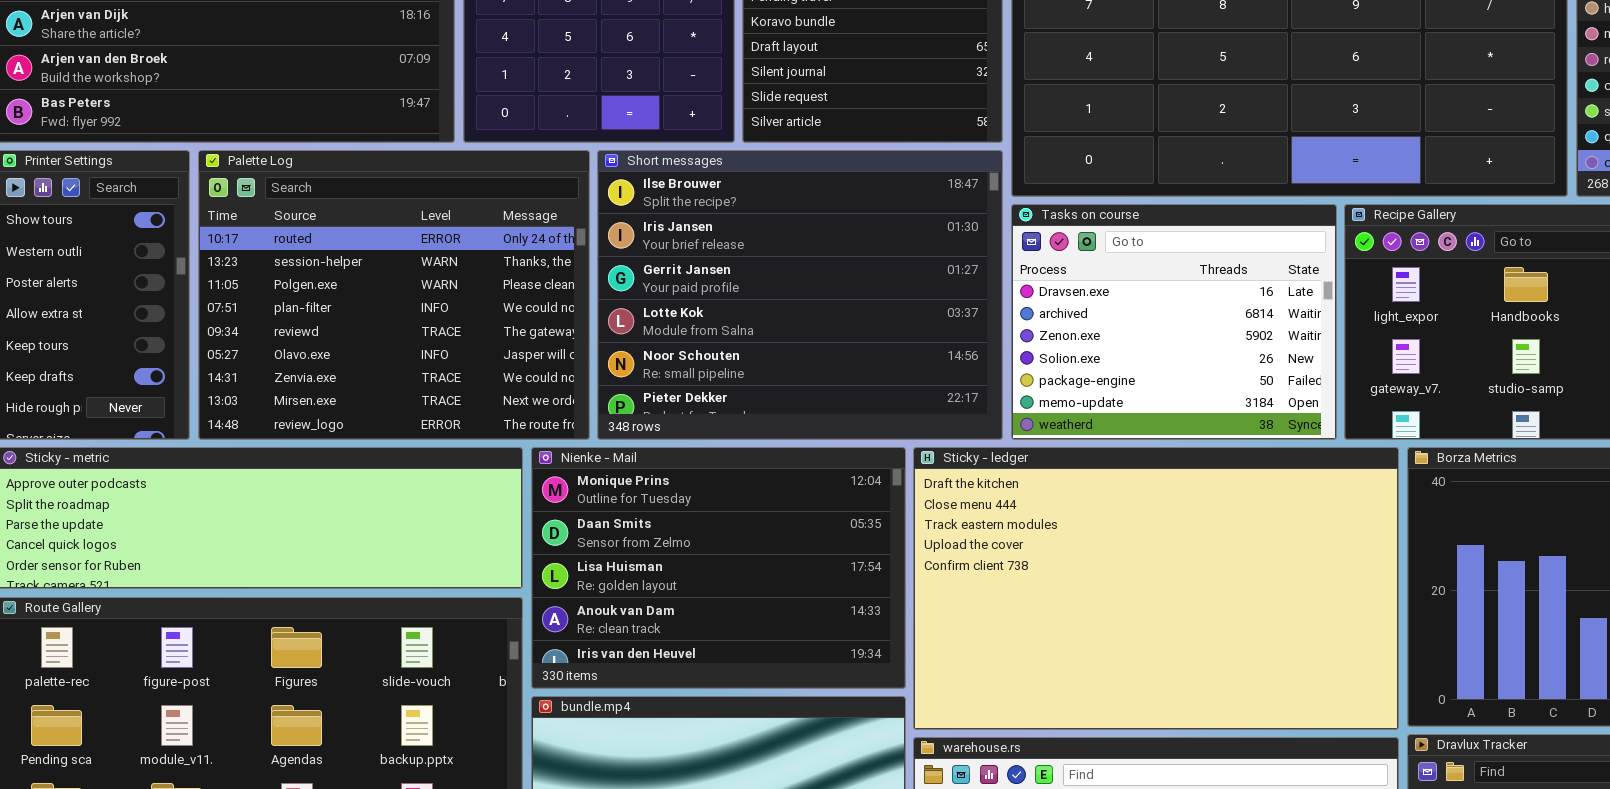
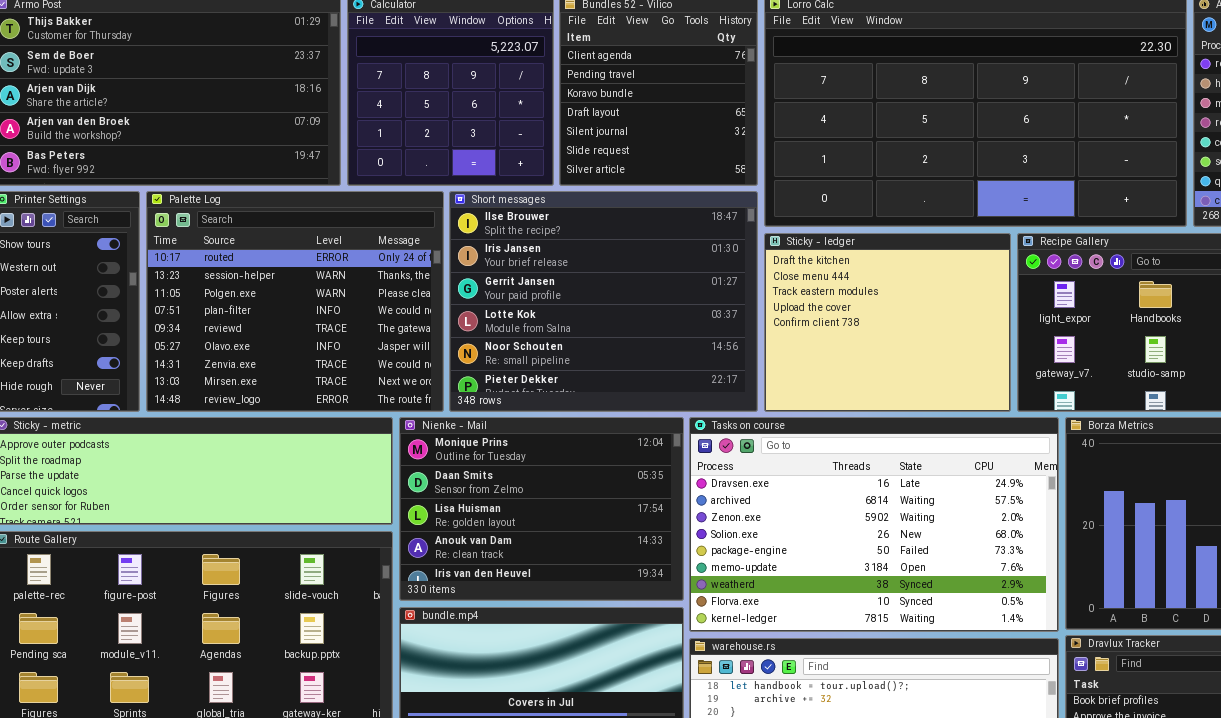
Tasks on course: [1011,204,1337,440] -> [689,417,1059,632], moved, resized
Sticky - ledger: [913,447,1399,730] -> [764,233,1011,412], moved, resized

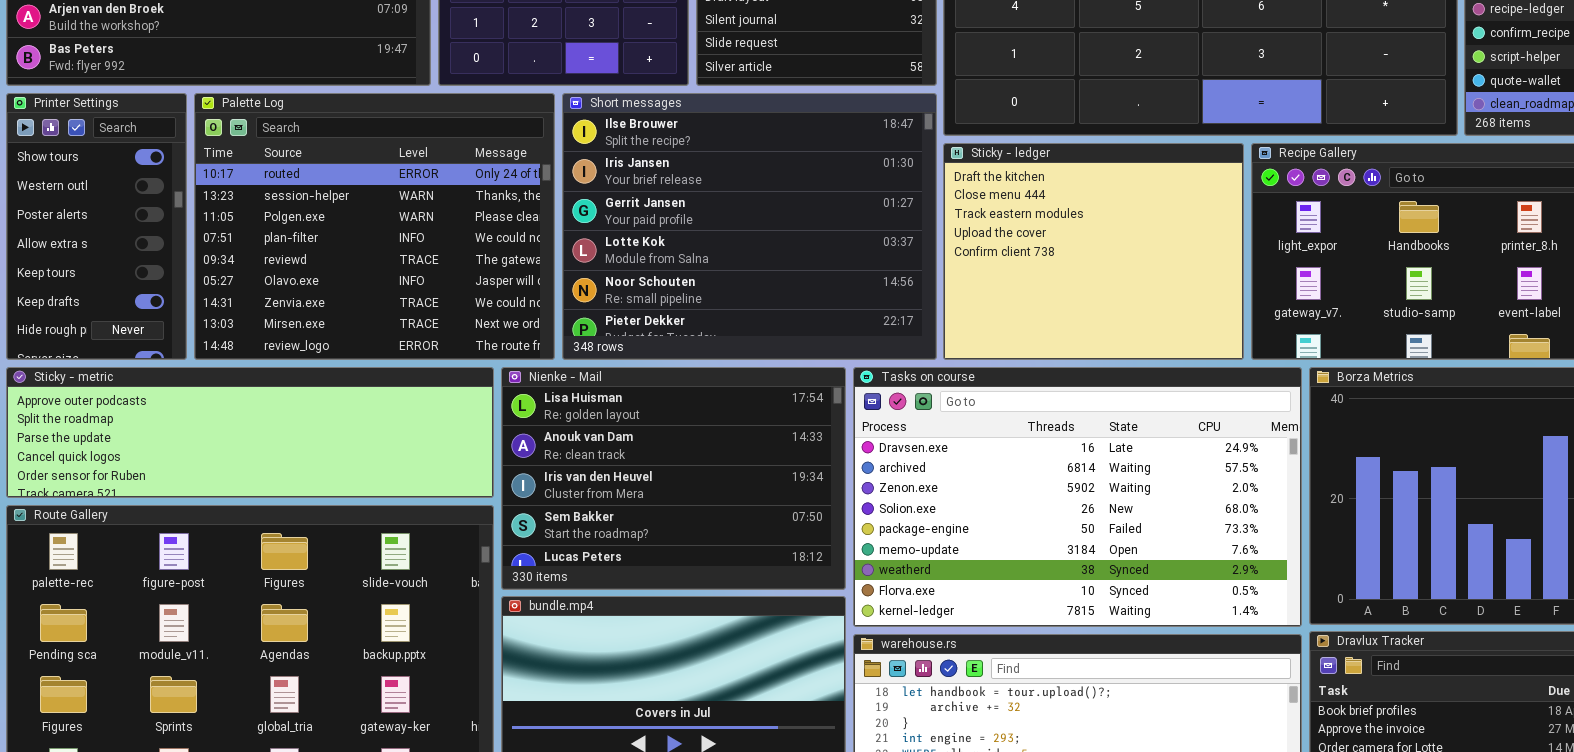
Nienke - Mail: [399,417,684,601] -> [501,367,846,590], scrolled down 2 rows

